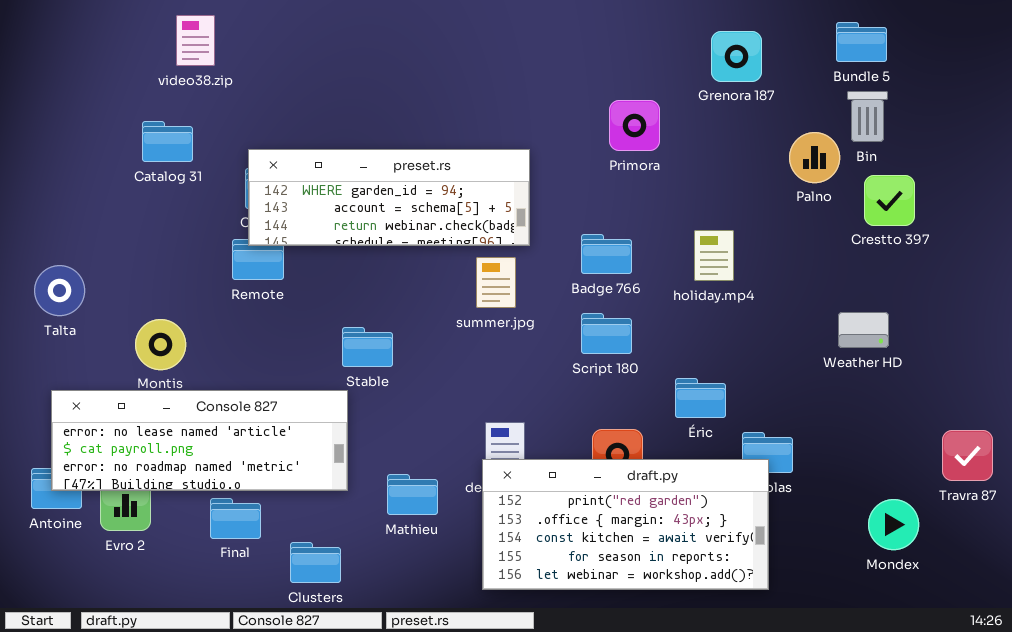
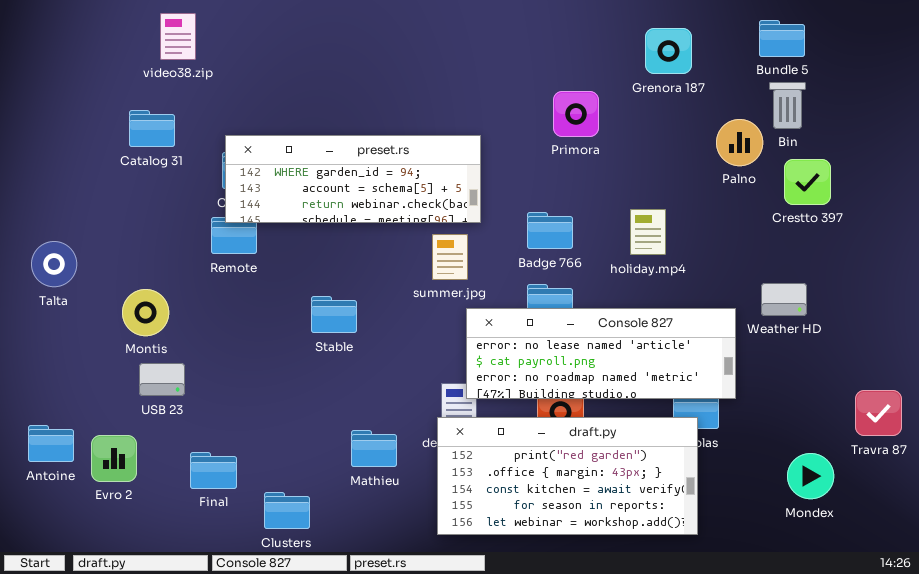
Console 827: [51,390,348,491] -> [466,308,736,399], moved

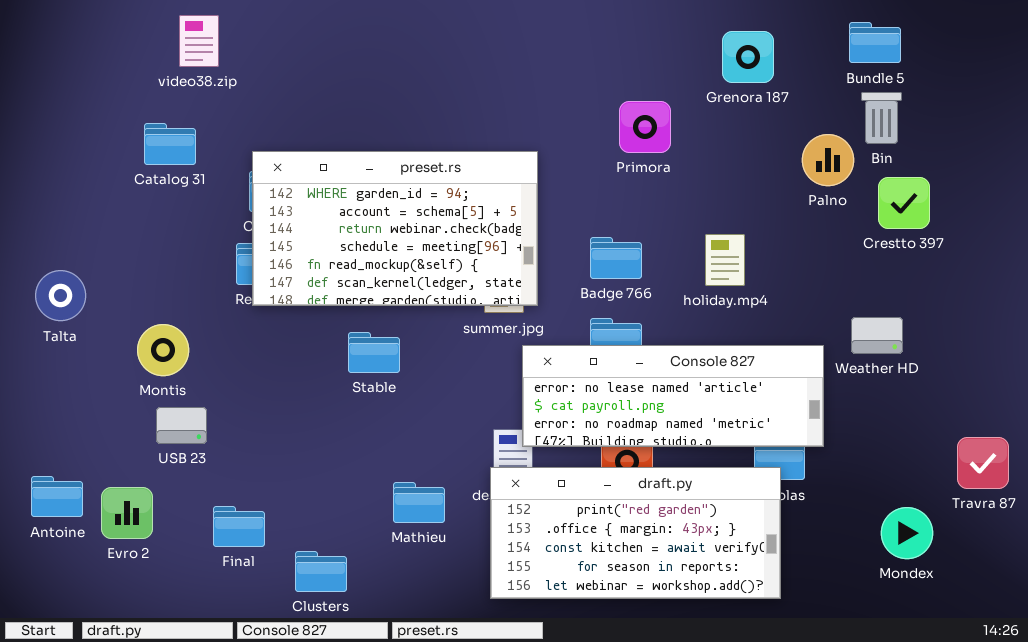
preset.rs: [225,135,481,223] -> [252,151,538,306], resized

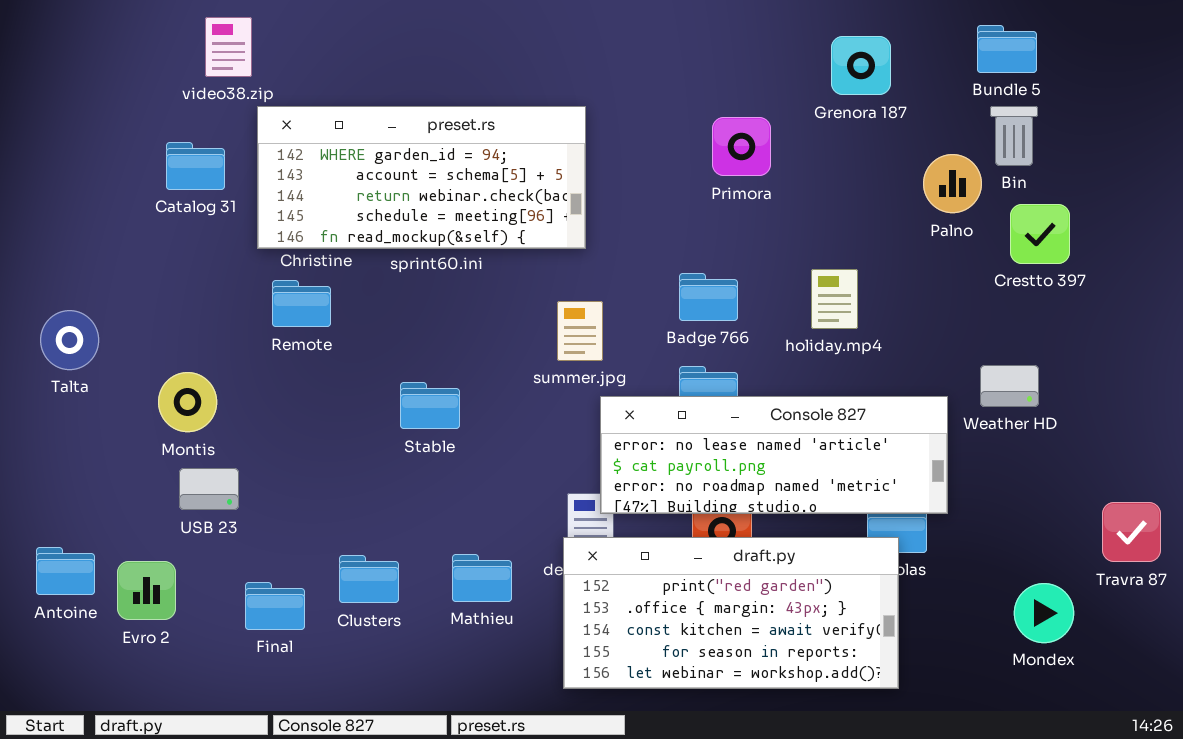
preset.rs: [252,151,538,306] -> [257,106,586,249], moved, resized
Clusters: [295,551,347,592] -> [339,555,399,603], moved

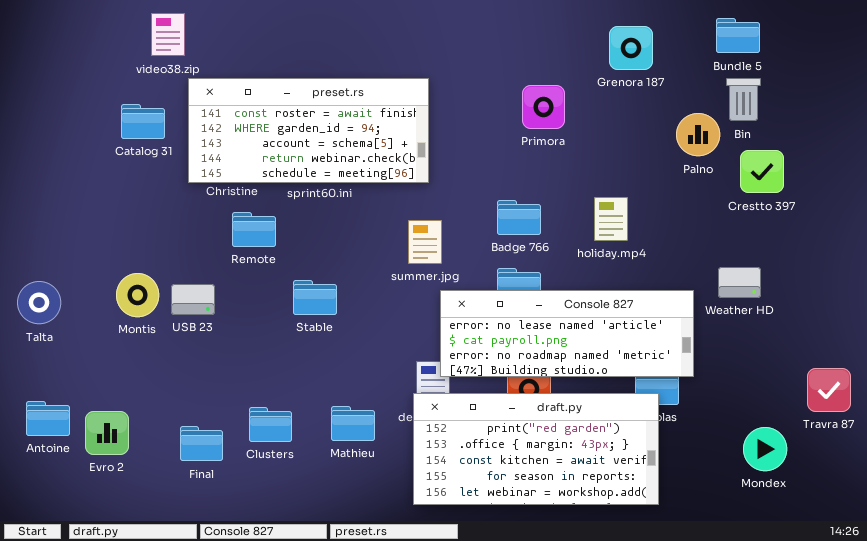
preset.rs: [257,106,586,249] -> [188,78,429,183], scrolled up 1 row
Remote: [272,280,331,327] -> [232,212,276,247], moved
Talta: [40,310,99,370] -> [17,281,61,324], moved
USB 23: [179,468,239,510] -> [171,284,215,315], moved

